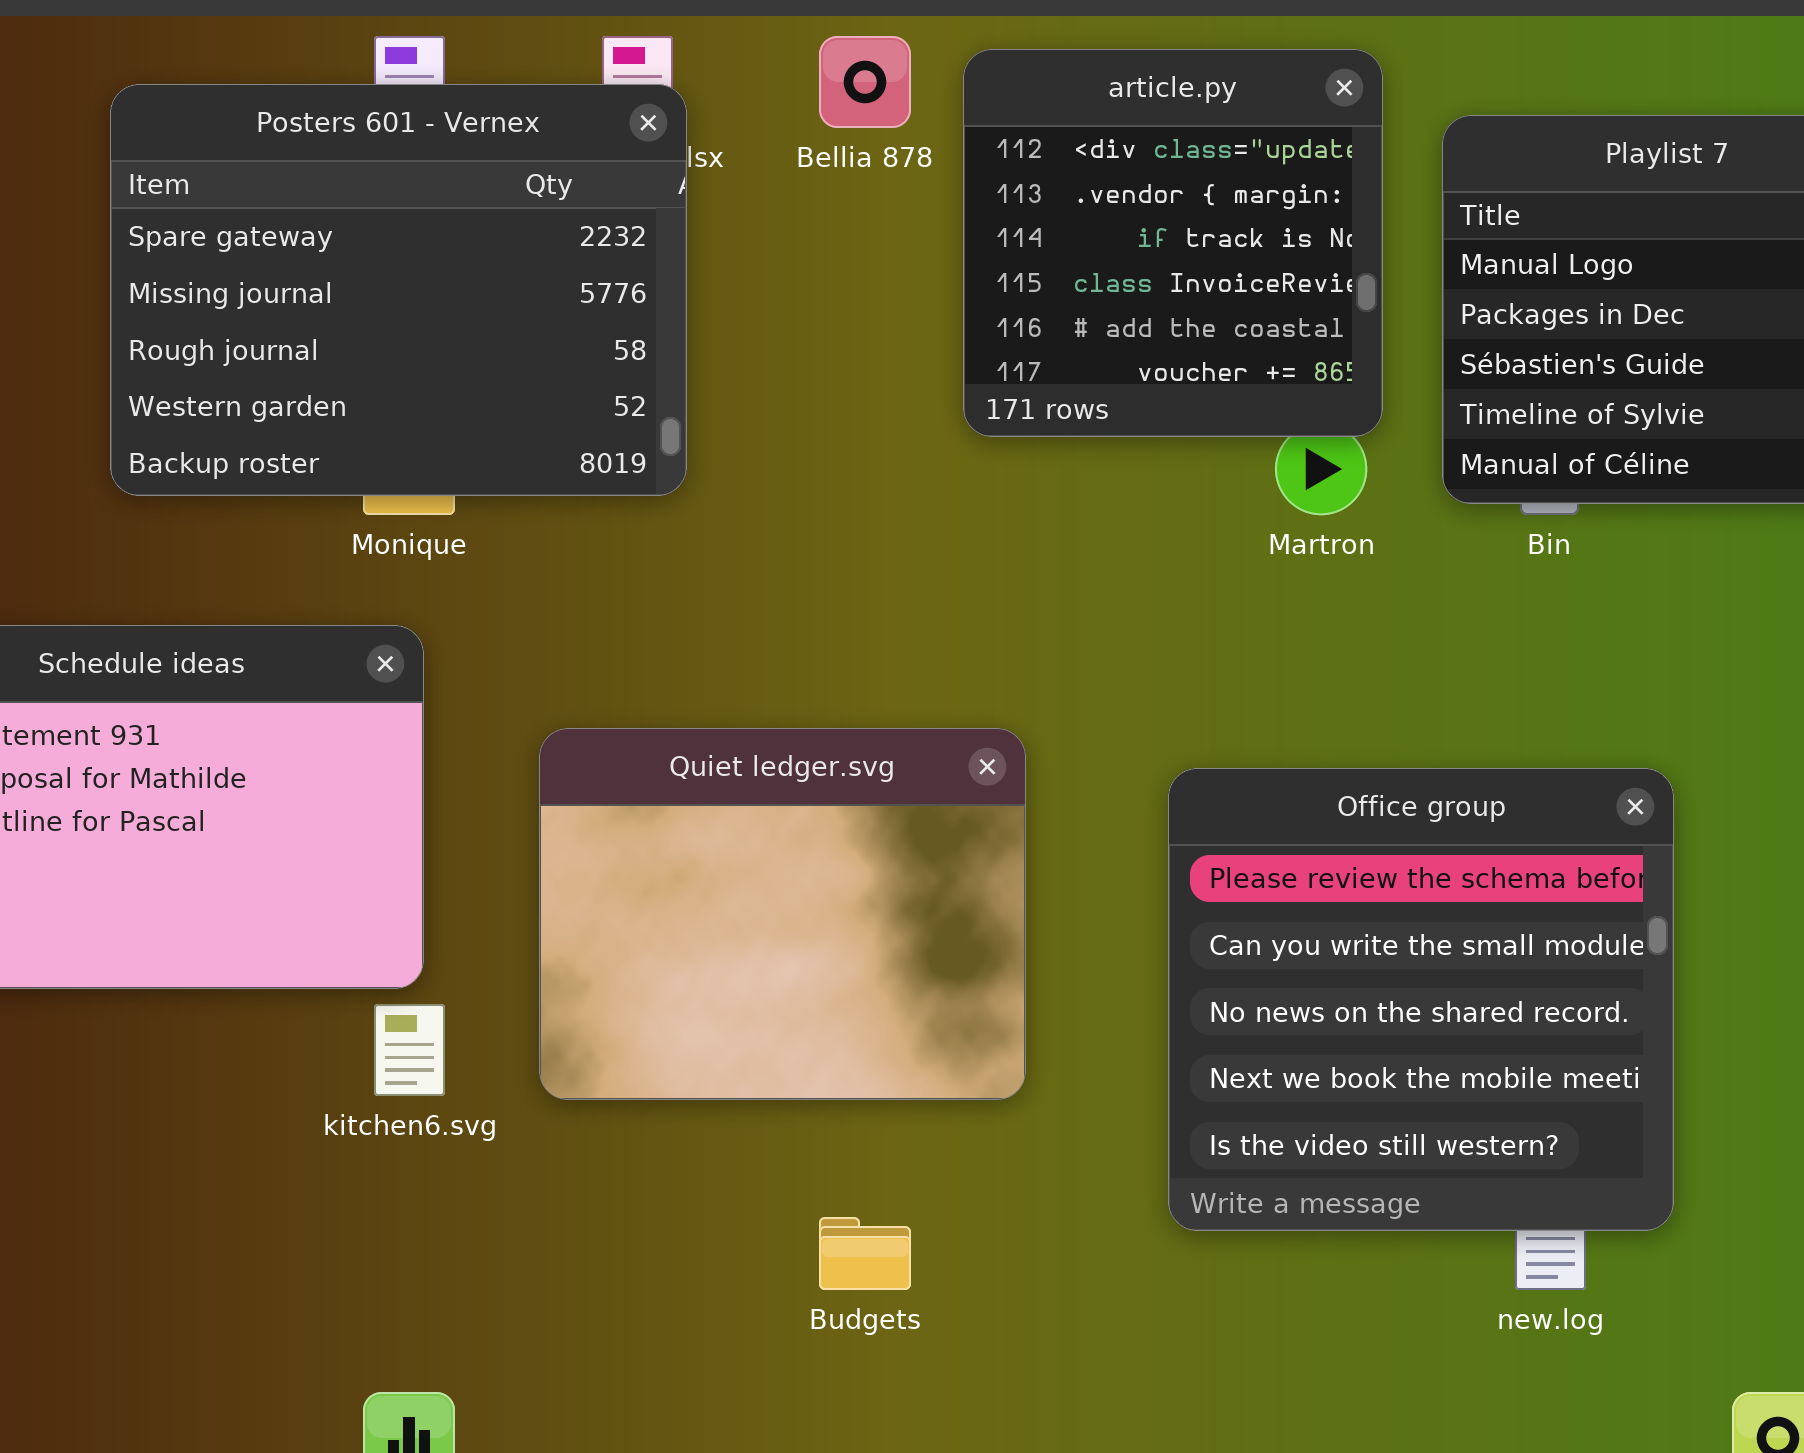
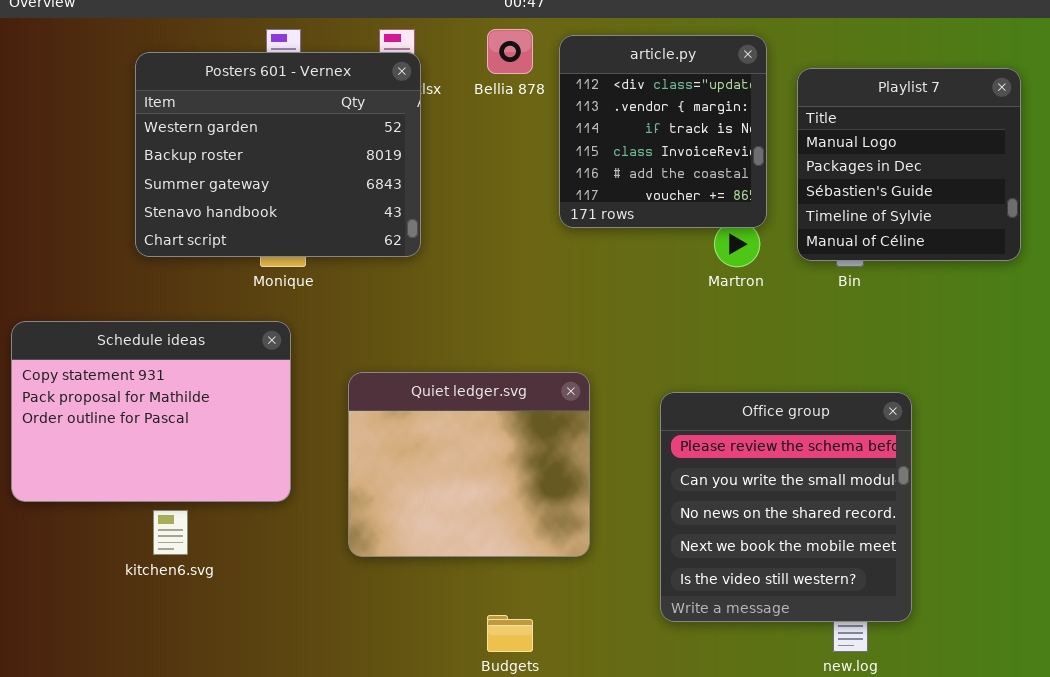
Posters 601 - Vernex: [110,84,687,496] -> [135,52,421,257], scrolled down 3 rows
kitchen6.svg: [374,1004,445,1096] -> [153,510,188,555], moved

